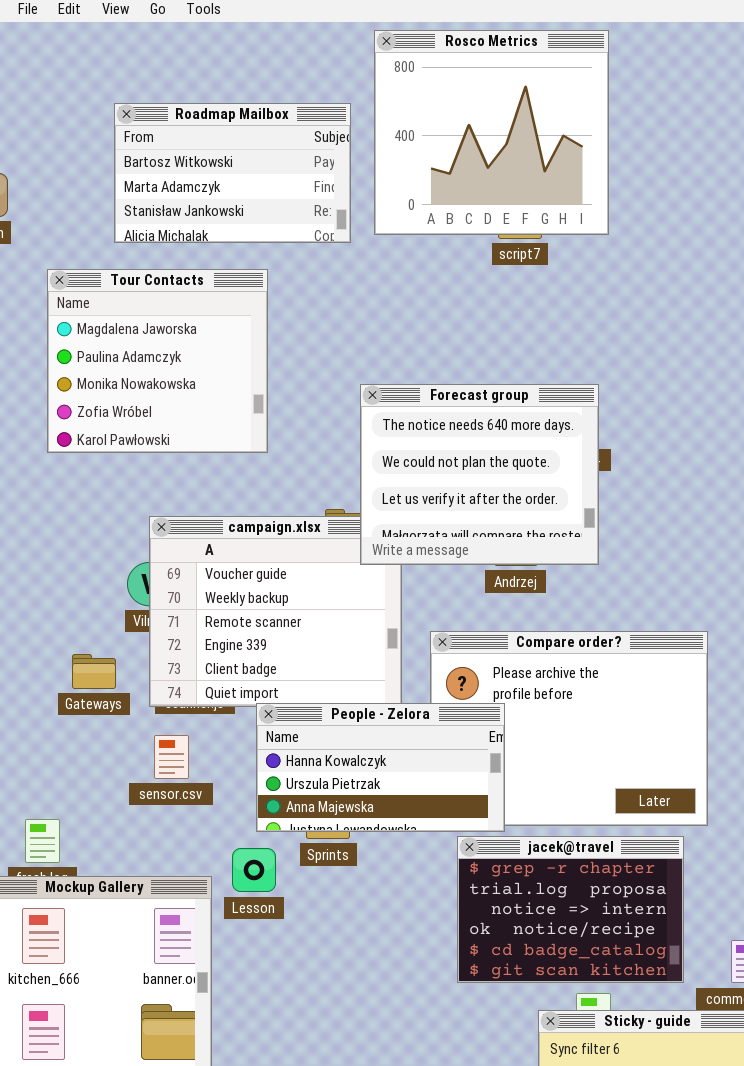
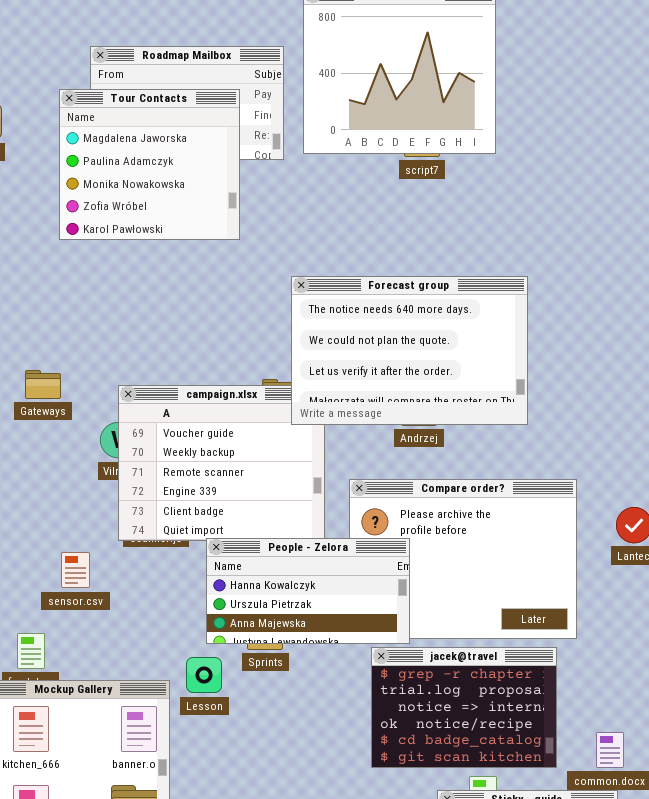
Tour Contacts: [47,269,268,453] -> [59,89,240,240], moved
Forecast group: [360,384,599,565] -> [291,276,528,425], resized
Gateways: [72,654,116,689] -> [25,370,61,399], moved
sensor.csv: [154,735,189,779] -> [61,552,90,588], moved

